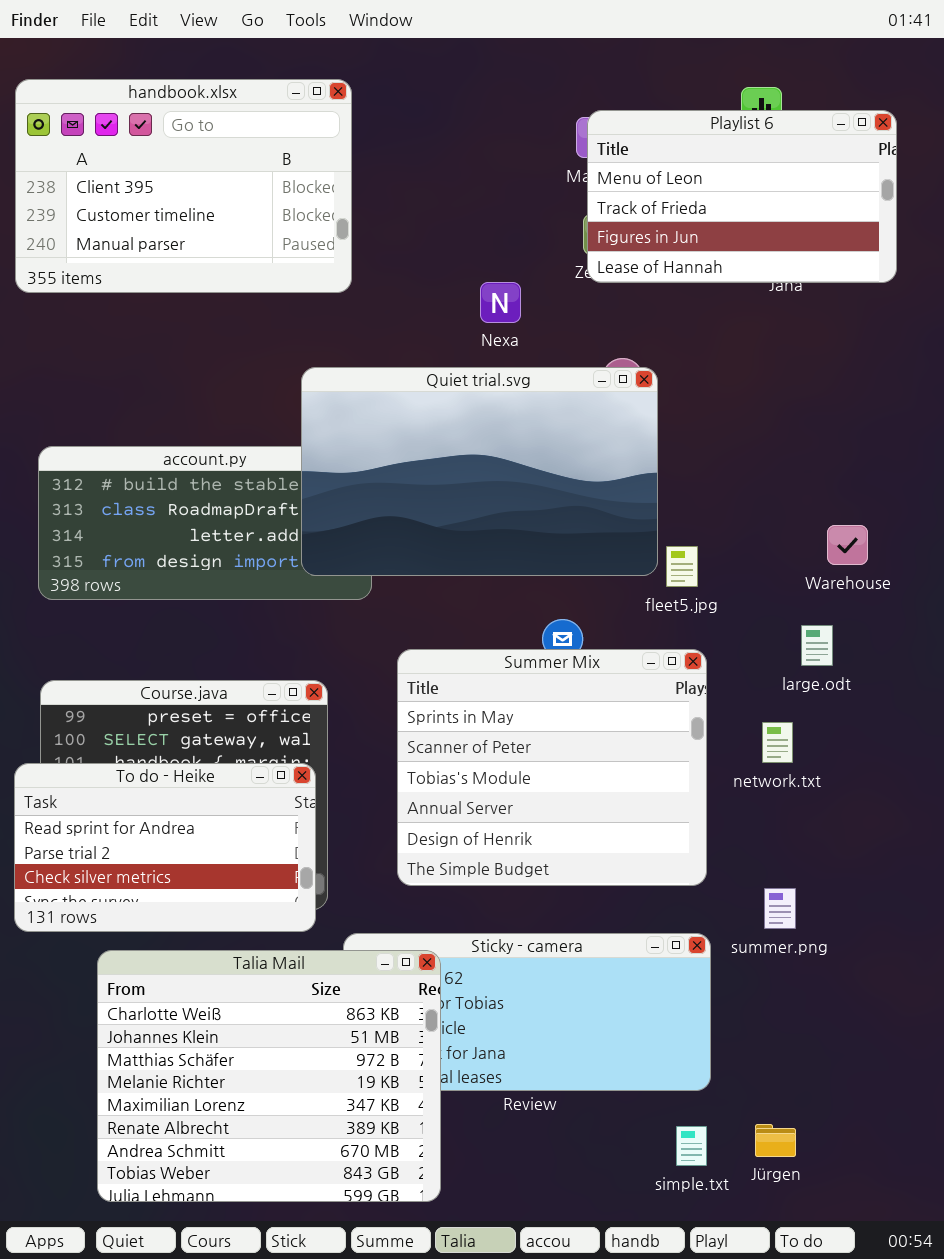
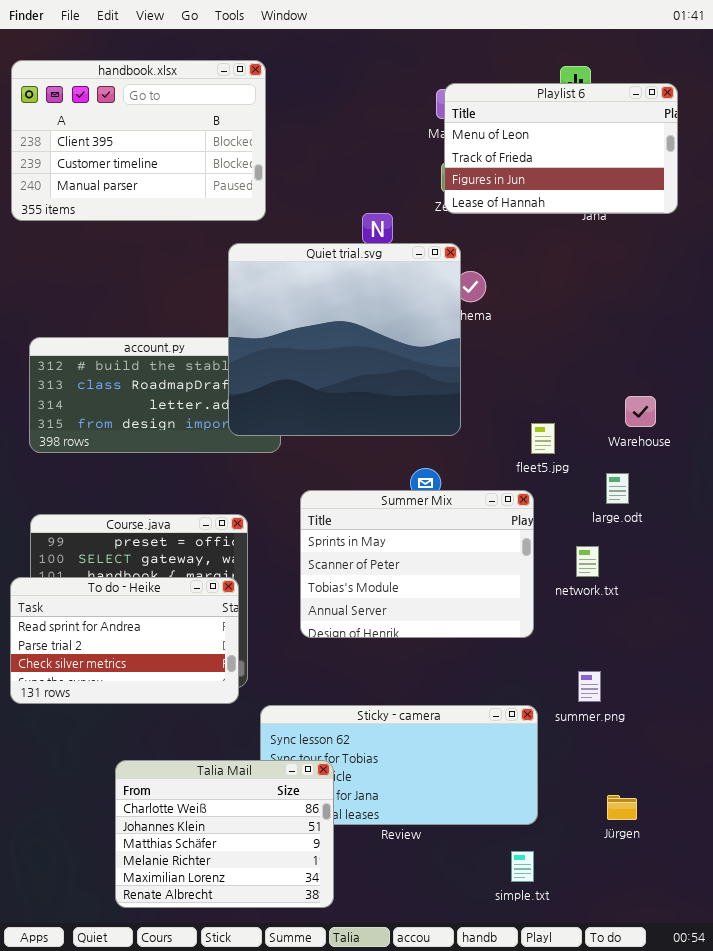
Quiet trial.svg: [301,367,658,576] -> [228,243,461,436], resized
fleet5.jpg: [666,546,698,587] -> [531,423,555,454], moved
Summer Mix: [397,649,707,886] -> [300,490,534,638], resized
Talia Mail: [97,950,441,1202] -> [115,760,334,908], resized
Jürgen: [755,1124,796,1157] -> [607,795,637,820], moved

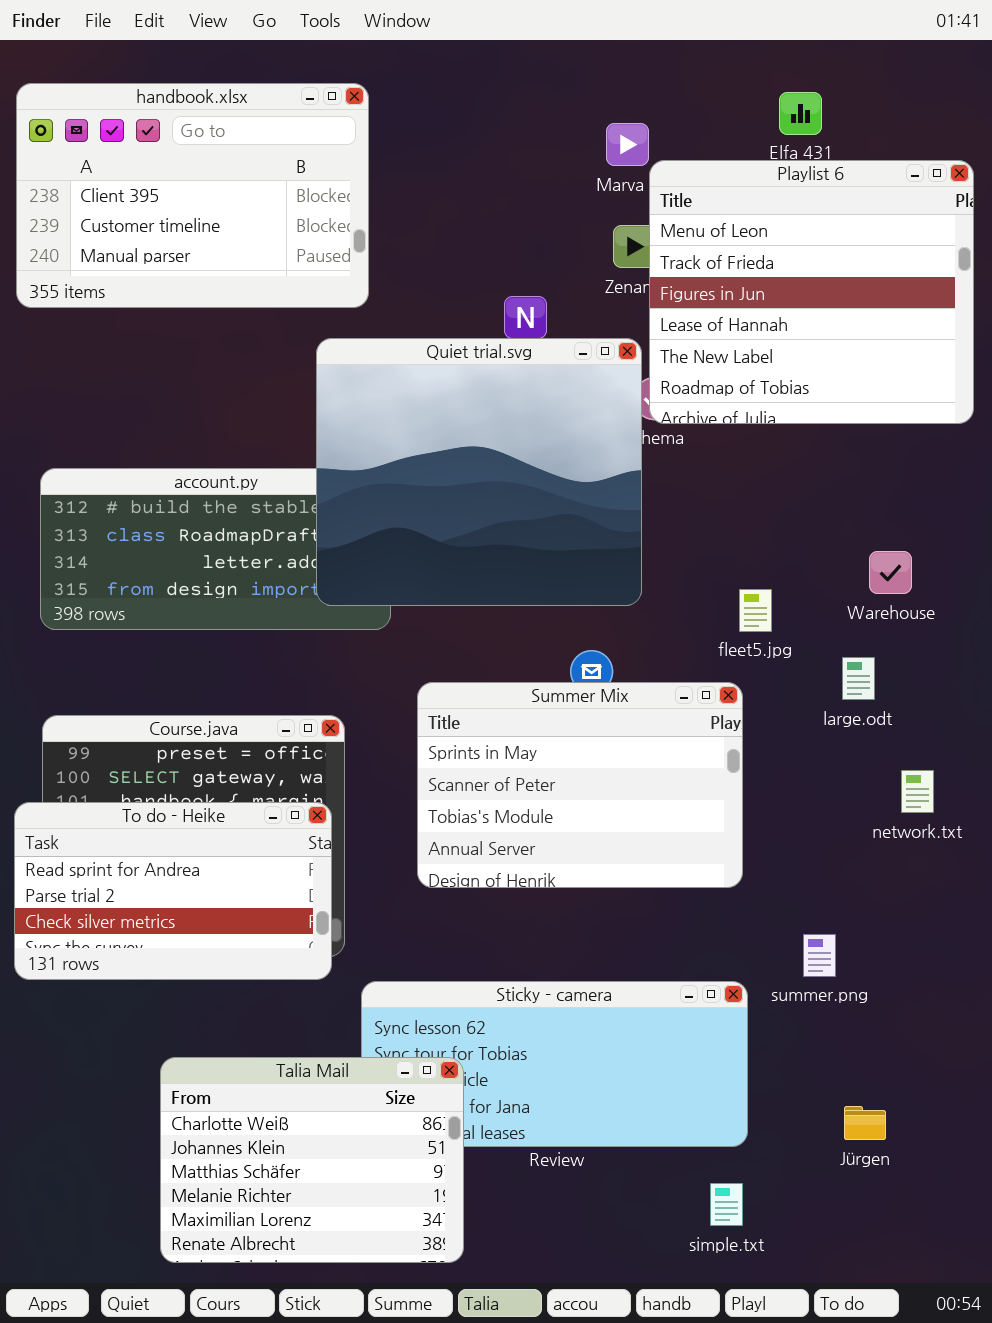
Playlist 6: [444,83,678,214] -> [649,160,974,424], moved, resized
network.txt: [576,546,599,577] -> [901,770,934,813], moved

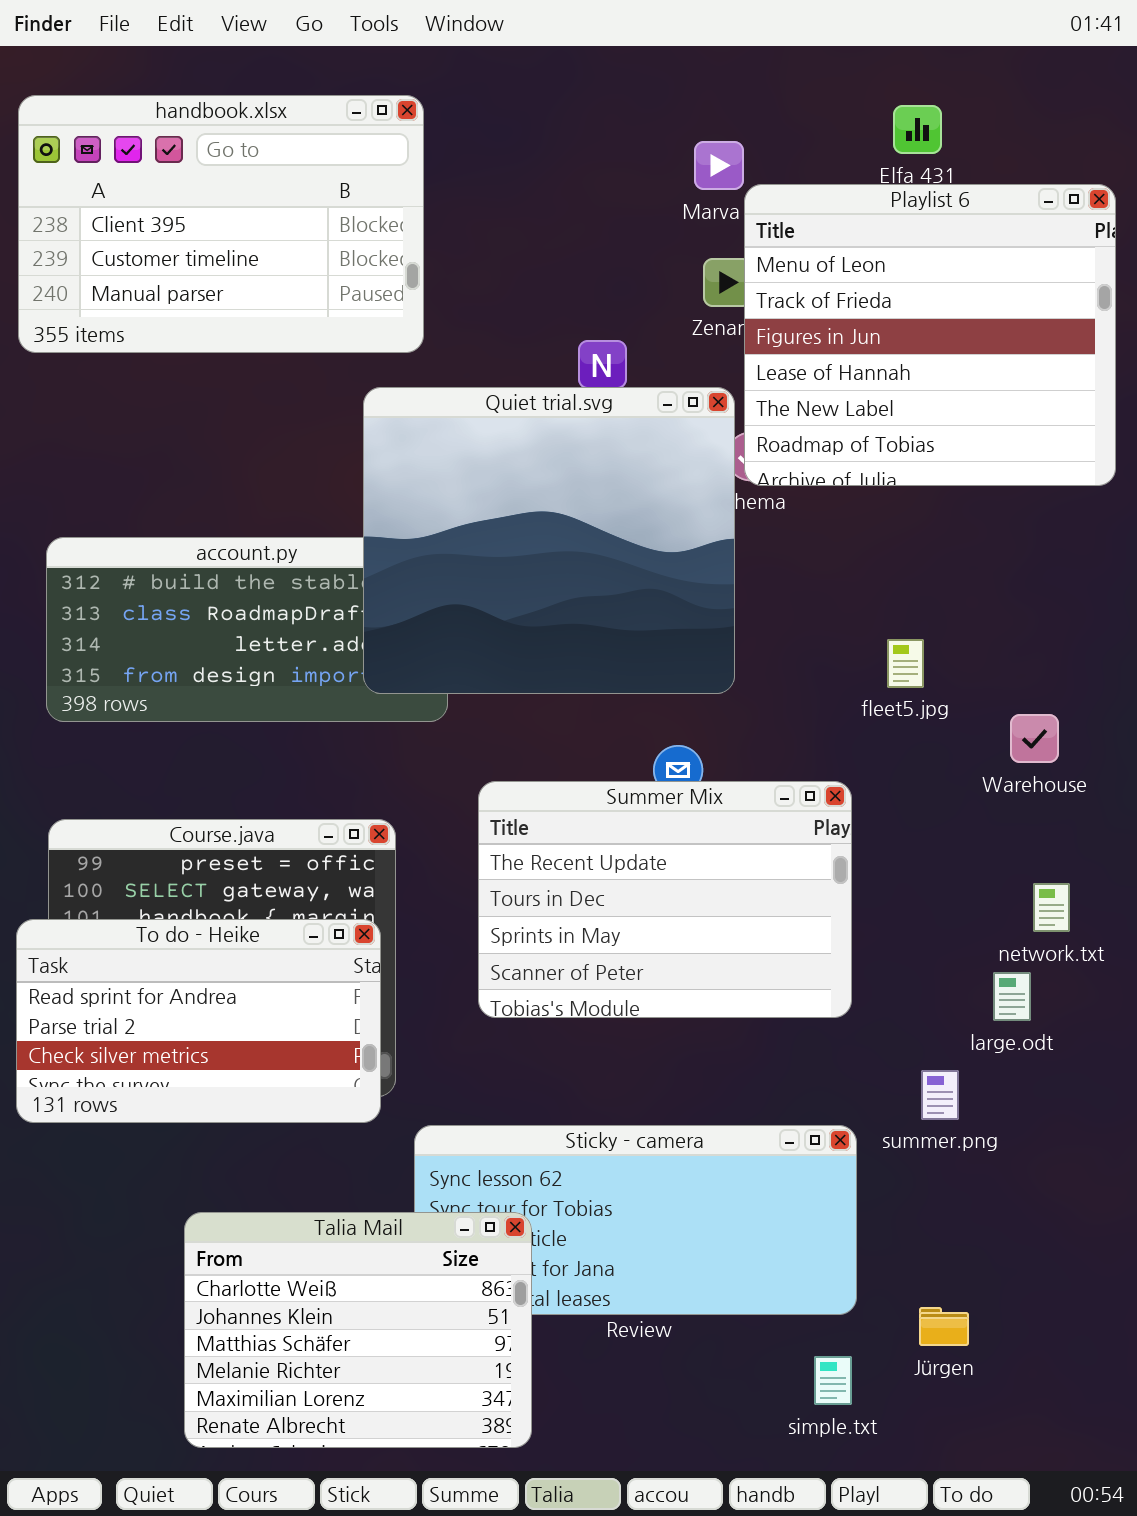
Warehouse: [869,551,912,594] -> [1010,714,1059,763], moved
fleet5.jpg: [739,589,772,632] -> [887,639,924,688], moved
large.odt: [842,657,875,700] -> [993,972,1031,1021], moved
Summer Mix: [417,682,743,888] -> [478,781,852,1018], scrolled up 2 rows
Jürgen: [844,1106,886,1140] -> [919,1307,969,1346], moved

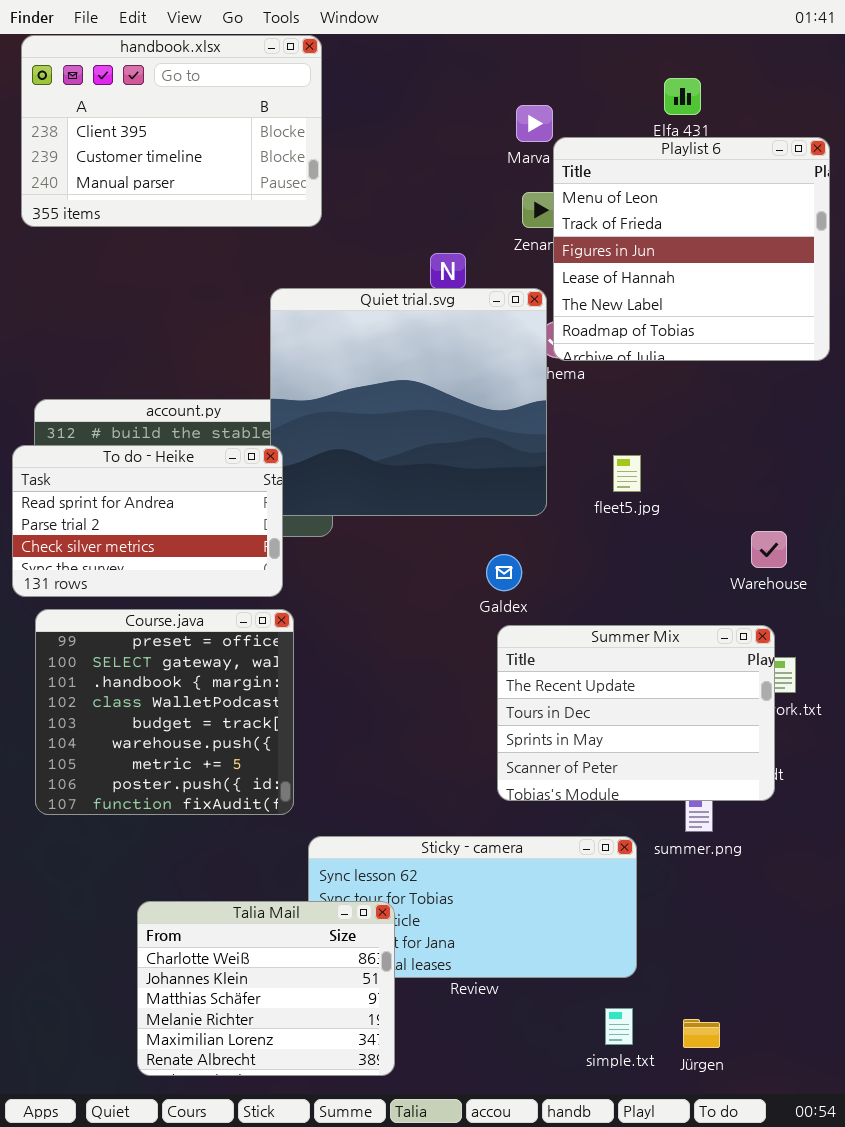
handbook.xlsx: [18,95,424,353] -> [21,35,322,227], moved
fleet5.jpg: [887,639,924,688] -> [613,455,641,492], moved
Summer Mix: [478,781,852,1018] -> [497,625,775,801], moved
To do - Heike: [16,919,381,1123] -> [12,445,283,597], moved
Jürgen: [919,1307,969,1346] -> [683,1019,720,1048], moved

